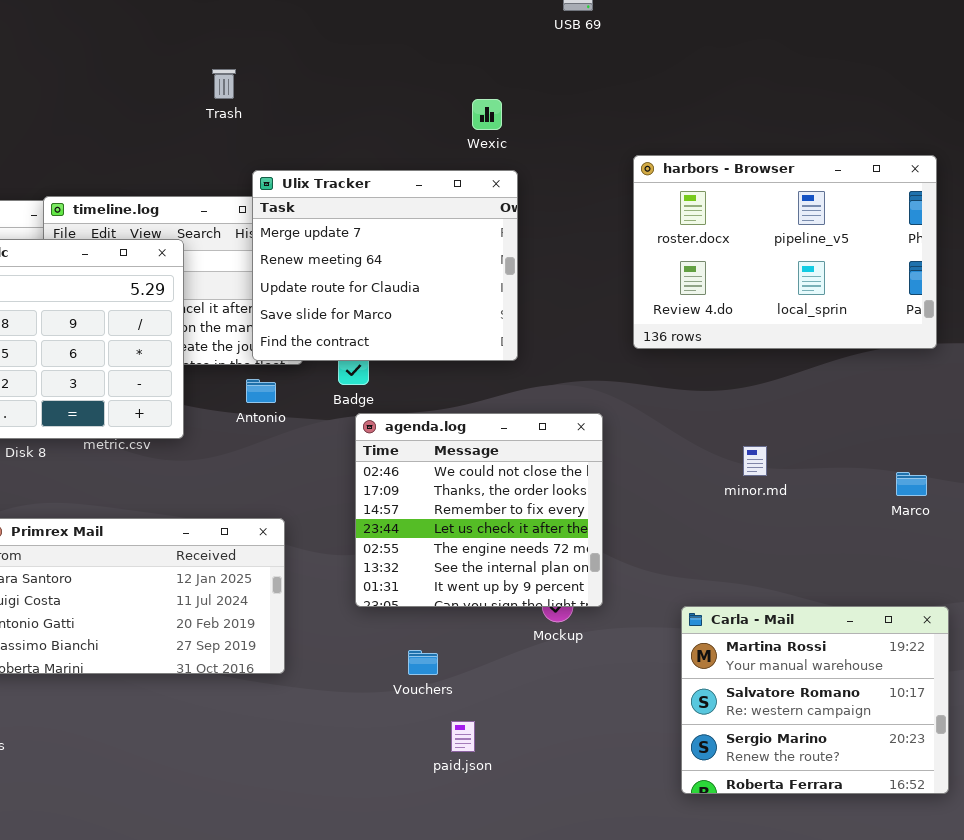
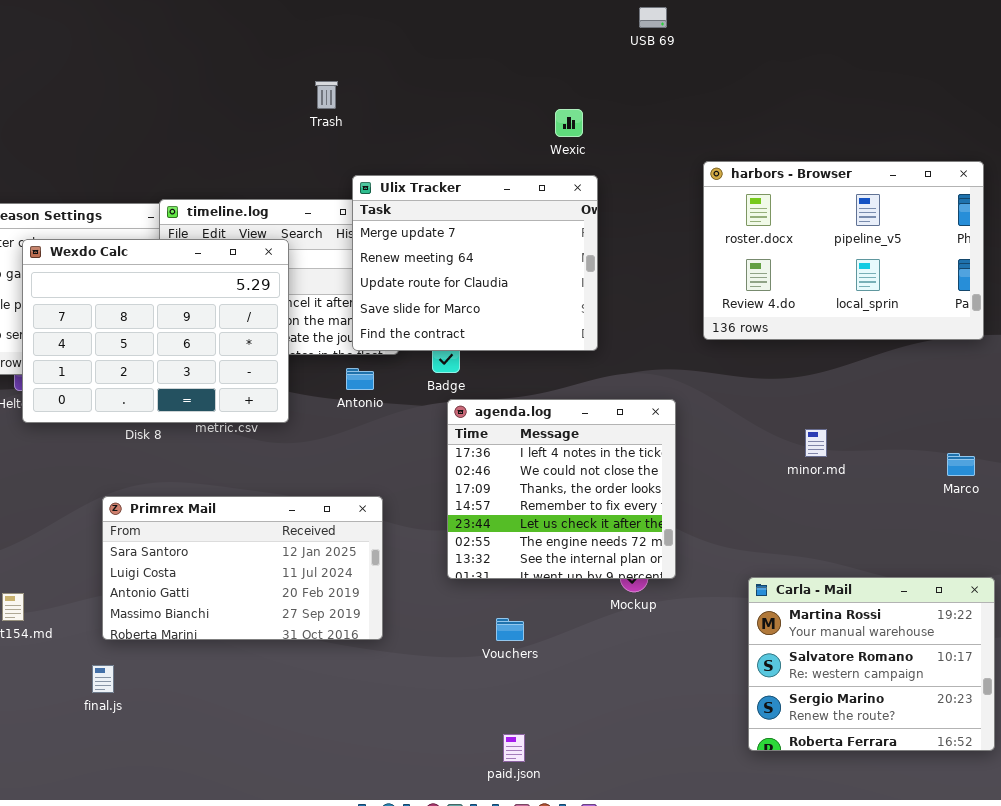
agenda.log: [355,413,603,607] -> [447,399,676,579], scrolled up 1 row
paid.json: [451,721,475,752] -> [503,734,525,762], moved

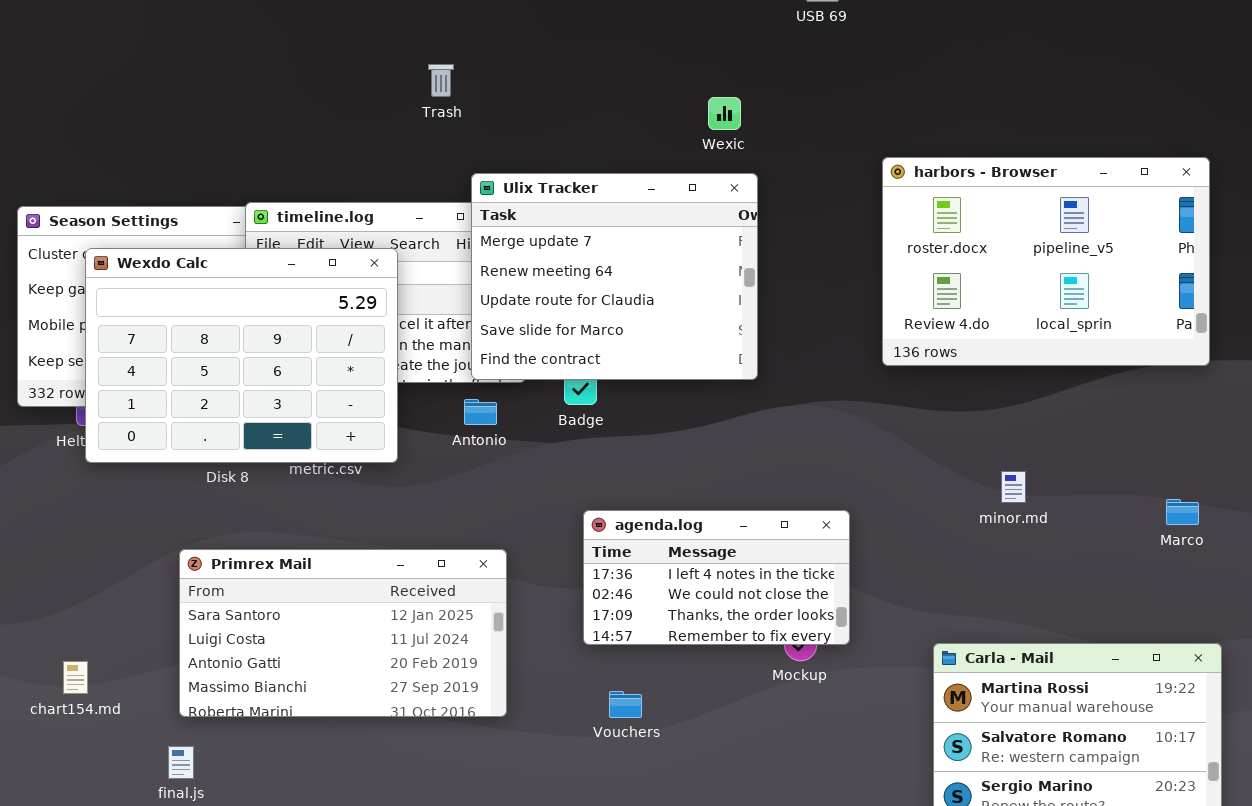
agenda.log: [447,399,676,579] -> [583,510,850,645], resized
Vouchers: [496,618,524,641] -> [609,691,642,718], moved

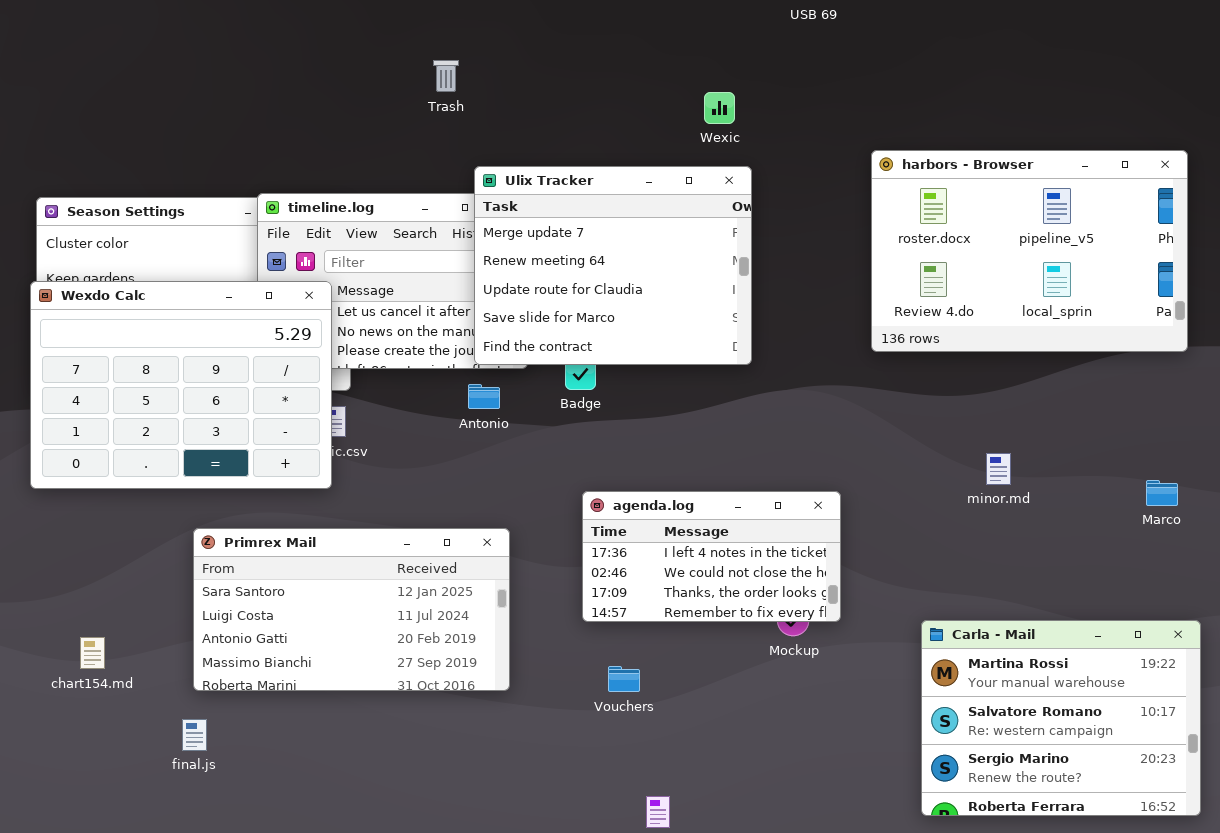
Wexdo Calc: [85,248,398,463] -> [30,281,332,489], moved

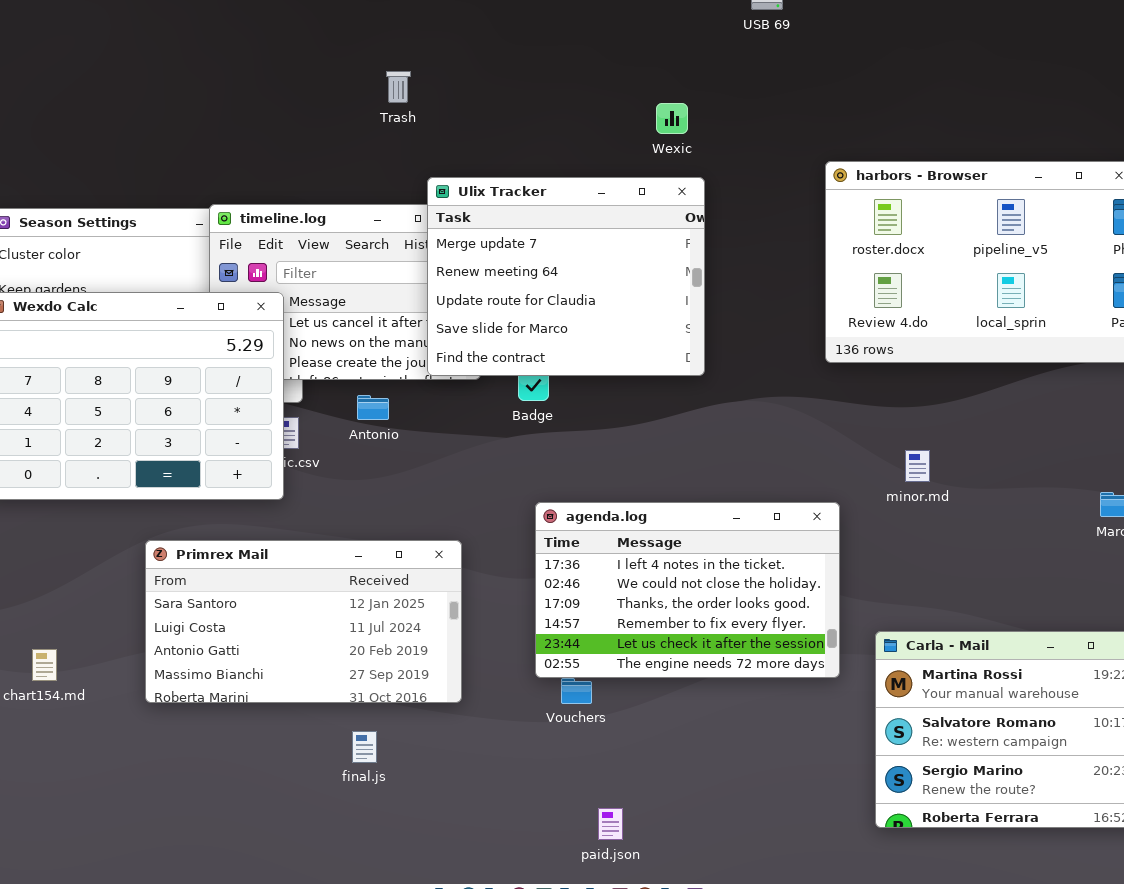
Antonio: [468,384,500,409] -> [357,395,389,420], moved
minor.md: [986,453,1011,485] -> [905,450,930,482], moved
agenda.log: [582,491,841,622] -> [535,502,840,678], resized
final.js: [182,719,207,751] -> [352,731,377,763], moved

